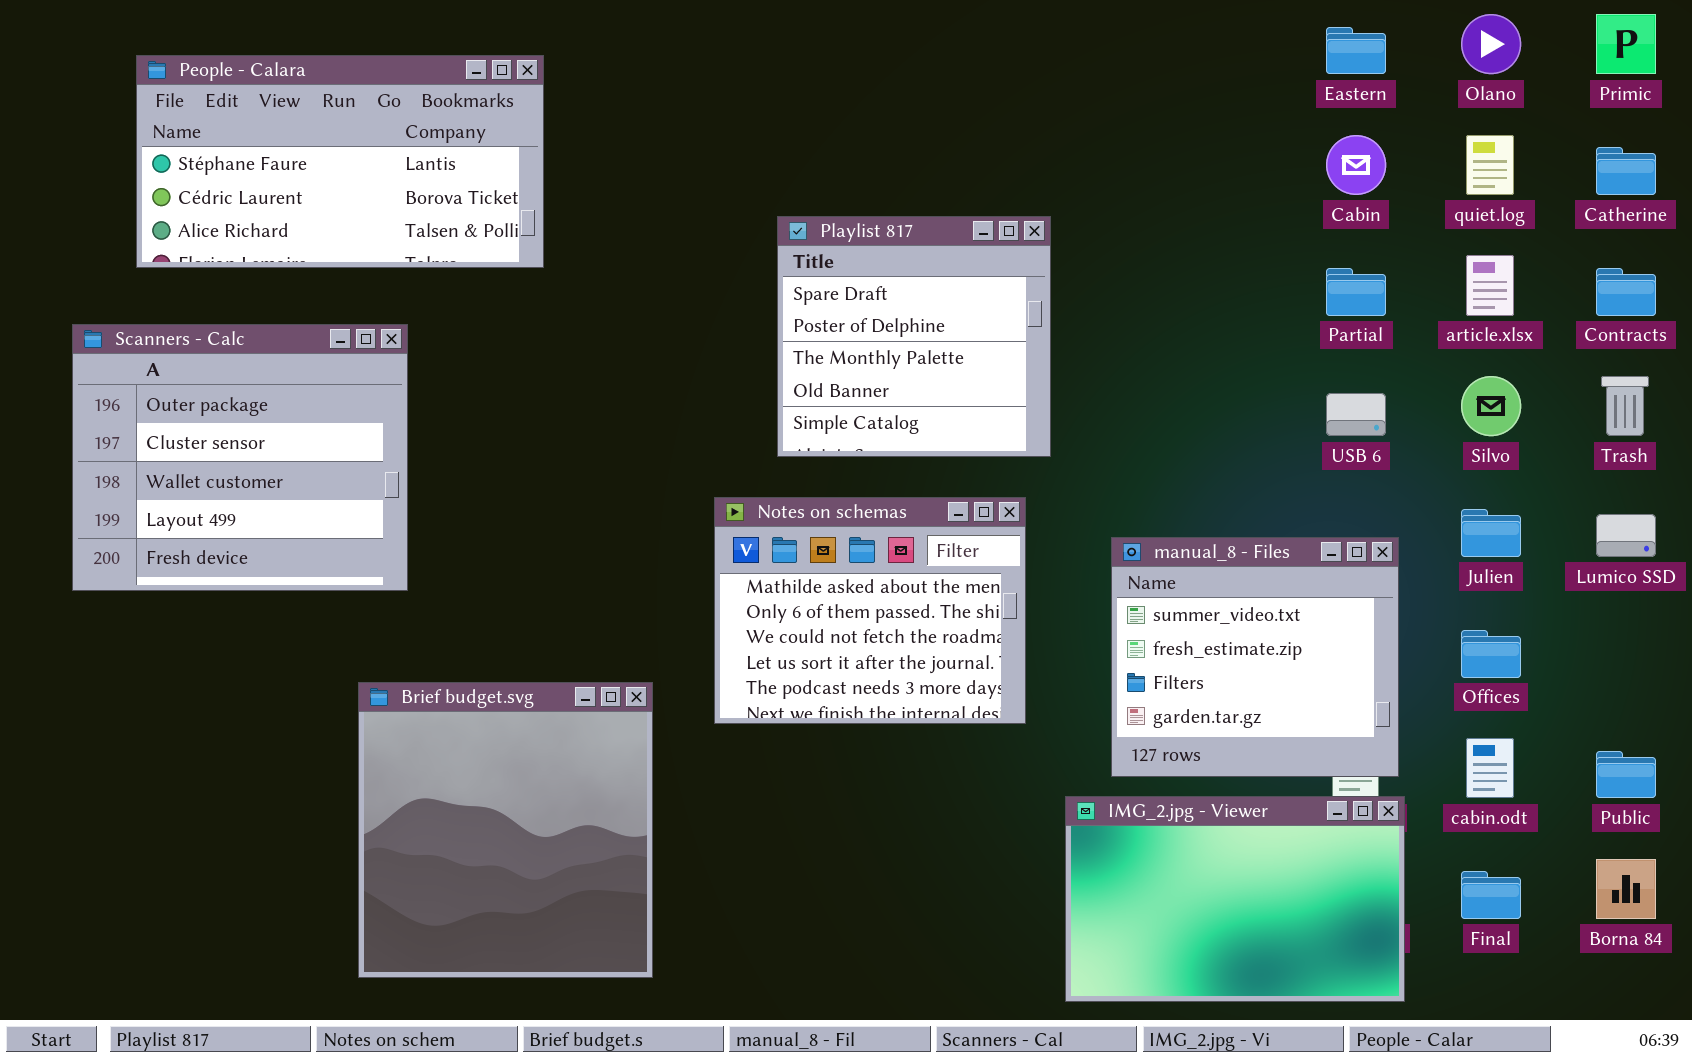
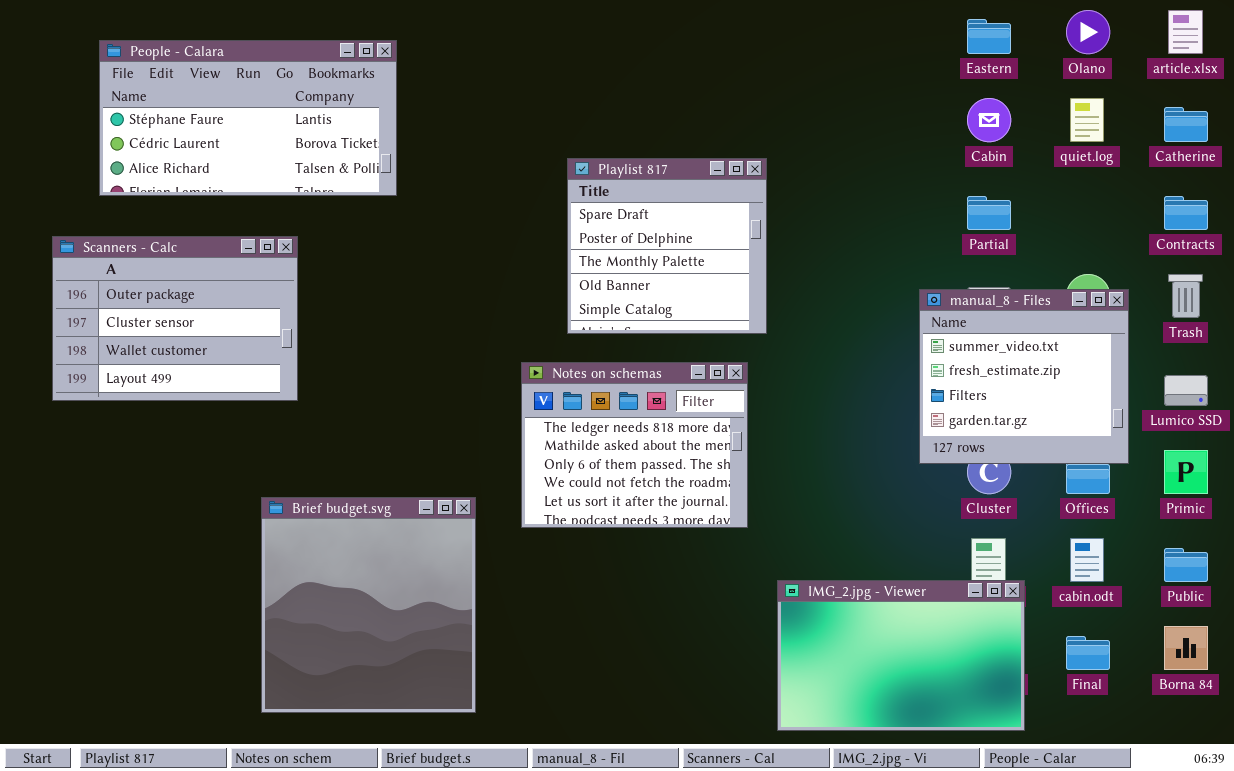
Primic: [1596,14,1656,74] -> [1164,450,1208,494], moved
article.xlsx: [1466,255,1514,316] -> [1168,10,1203,54], moved
Scanners - Calc: [72,324,408,591] -> [52,236,298,401], resized
Notes on schemas: [714,497,1026,724] -> [521,362,748,528], scrolled up 1 row
manual_8 - Files: [1111,537,1399,777] -> [919,289,1129,464], moved

